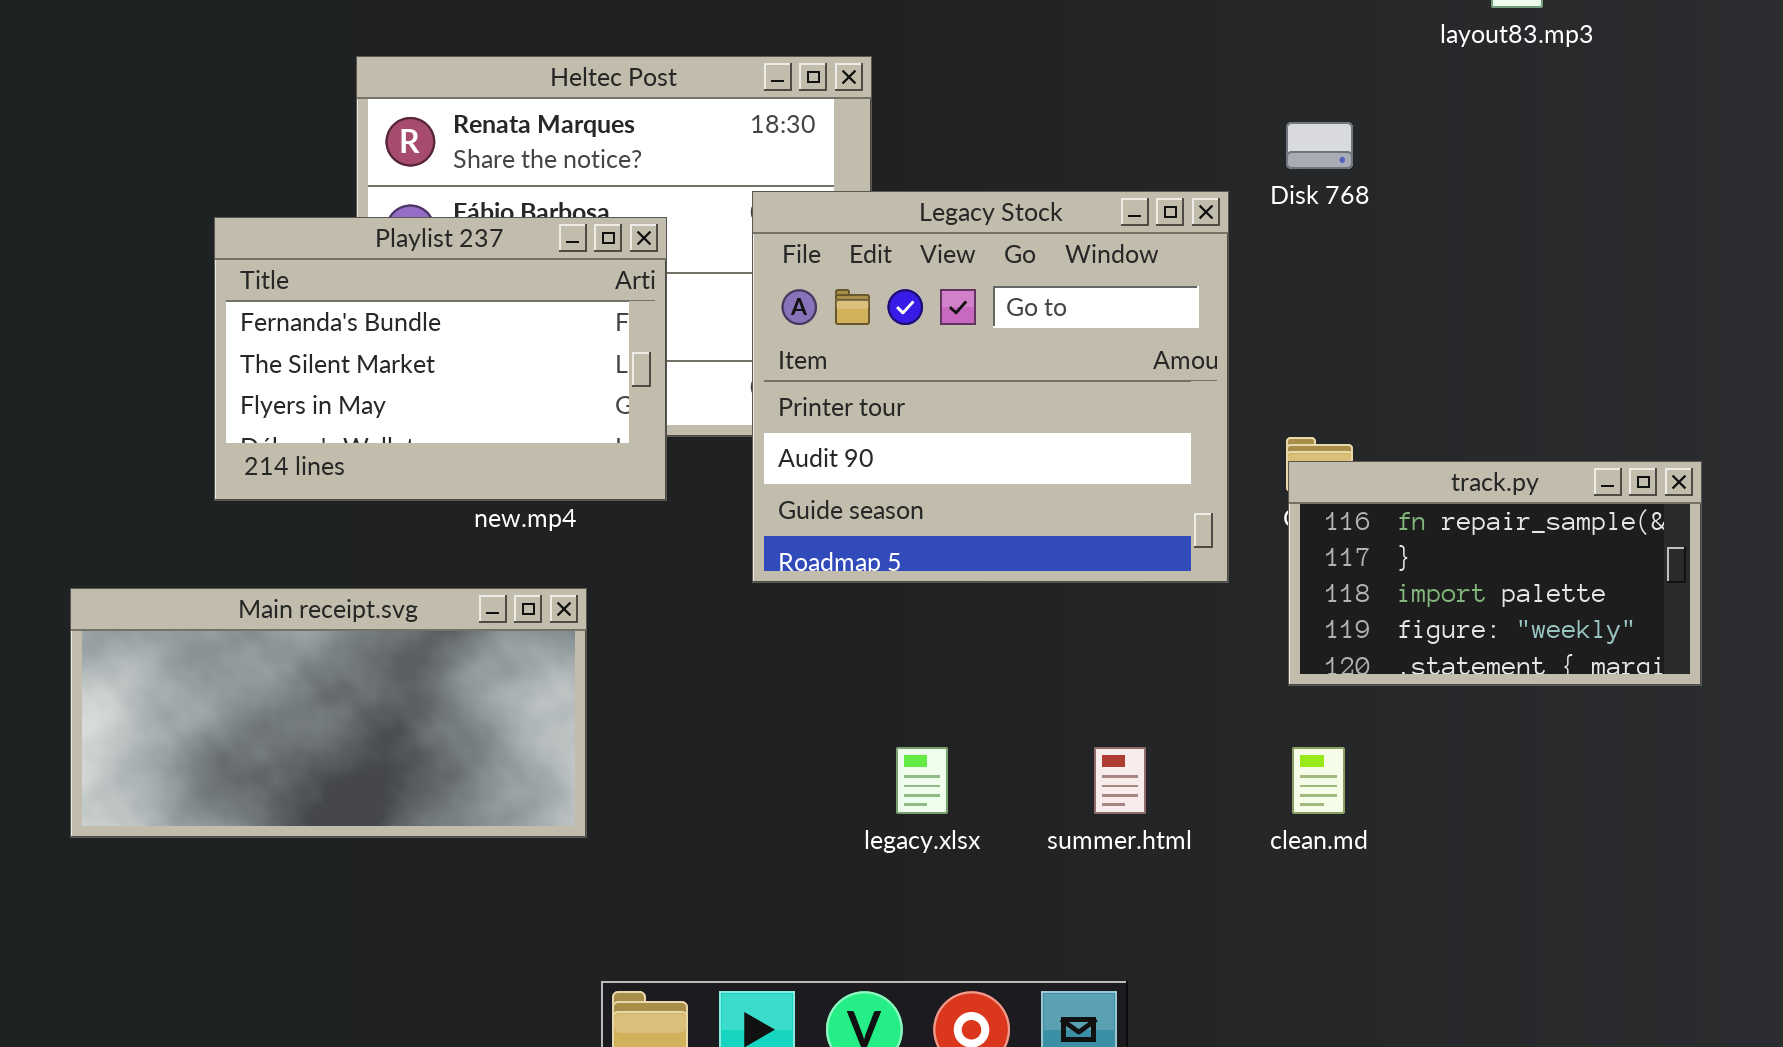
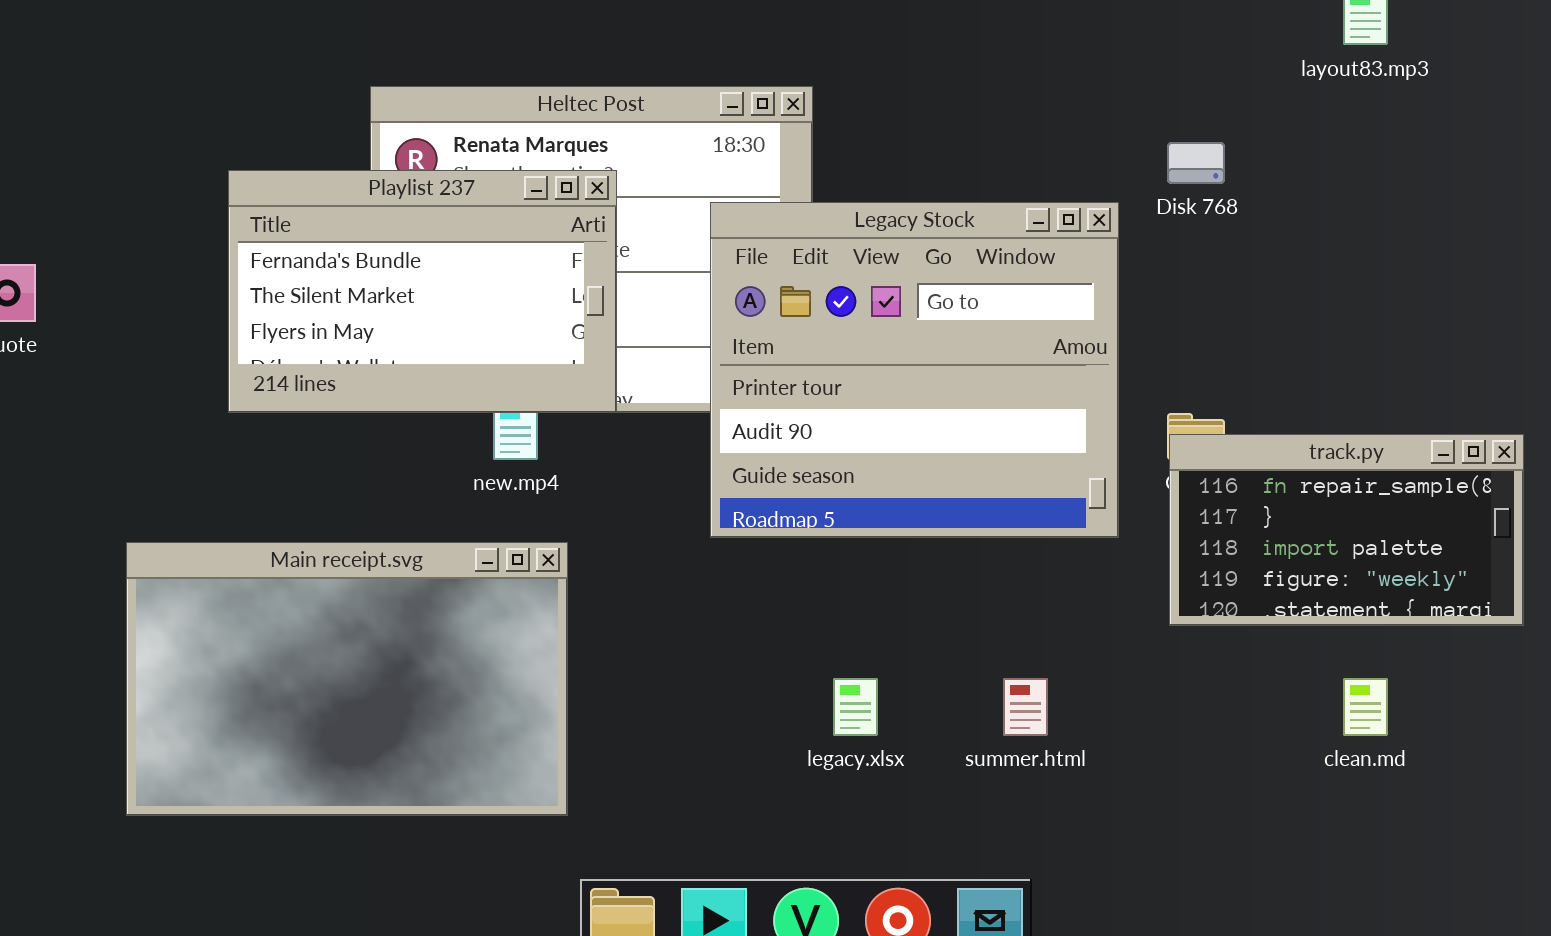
Playlist 237: [214,217,667,501] -> [228,170,617,413], moved
Main receipt.svg: [70,588,587,838] -> [126,542,568,816], resized
clean.md: [1292,747,1345,814] -> [1343,678,1388,736], moved

